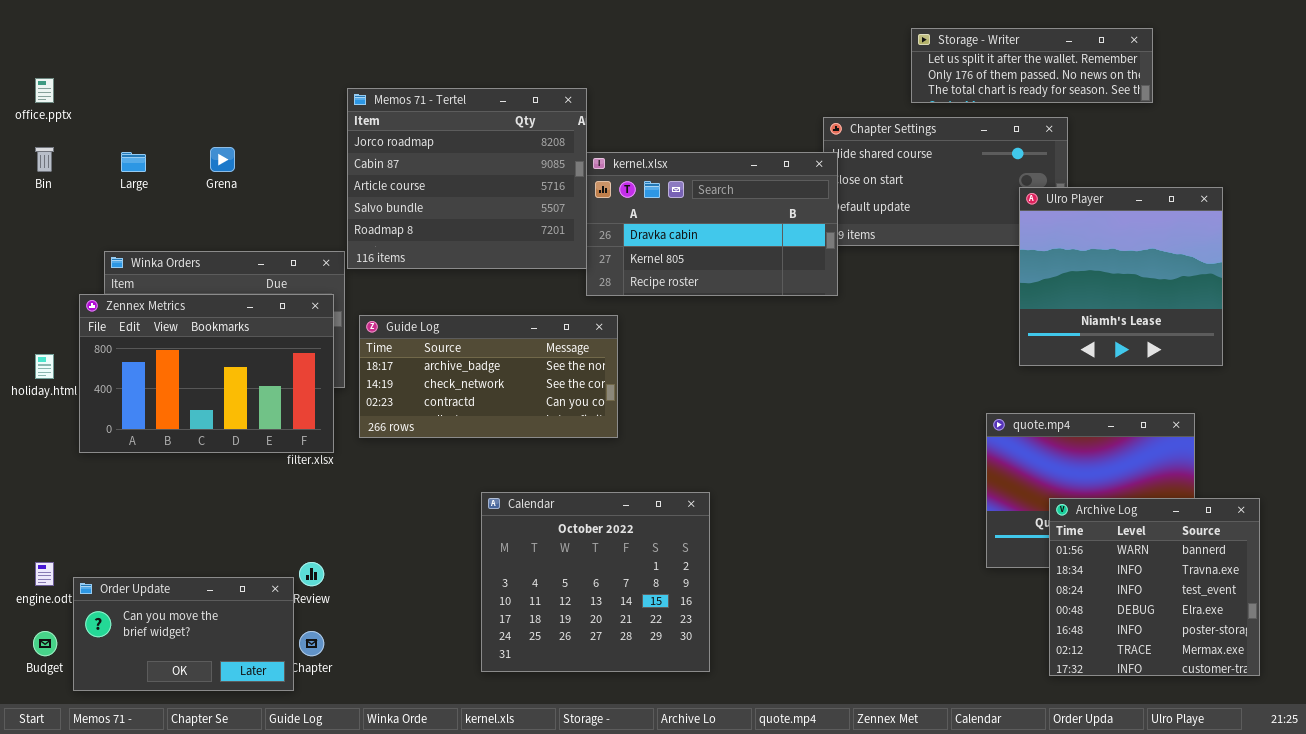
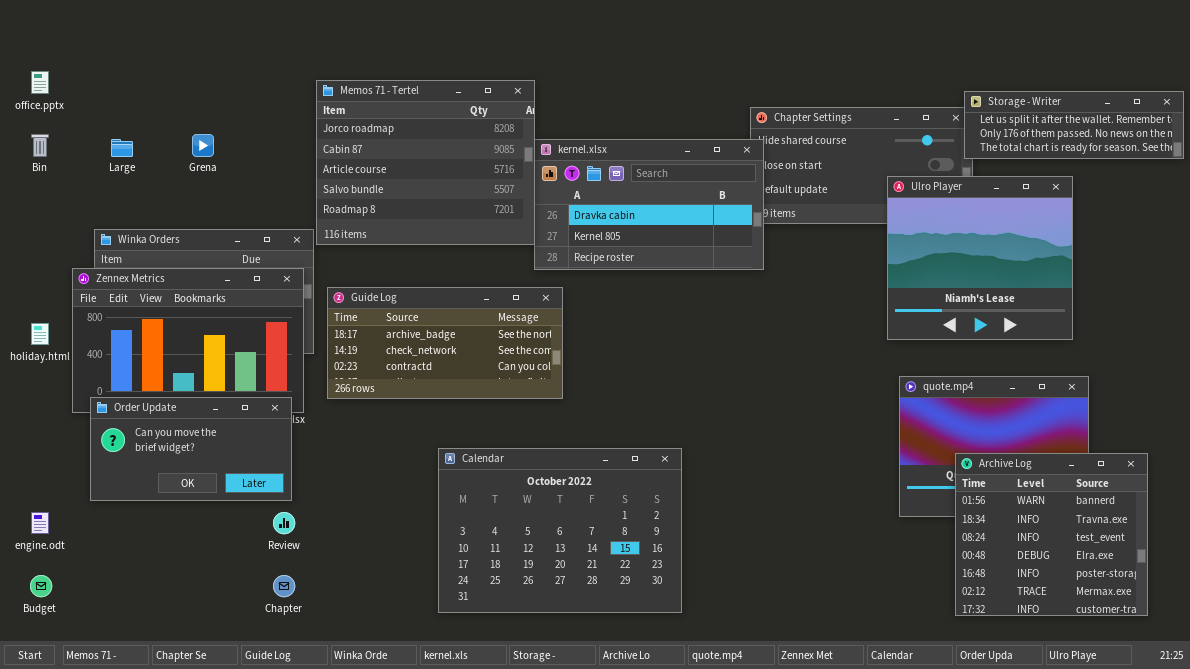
Storage - Writer: [911,28,1153,103] -> [964,91,1184,159], moved
Ulro Player: [1019,187,1223,366] -> [887,176,1073,340], moved
Calendar: [481,492,710,672] -> [438,448,682,613], resized
Order Update: [73,577,294,691] -> [90,397,292,501], moved

